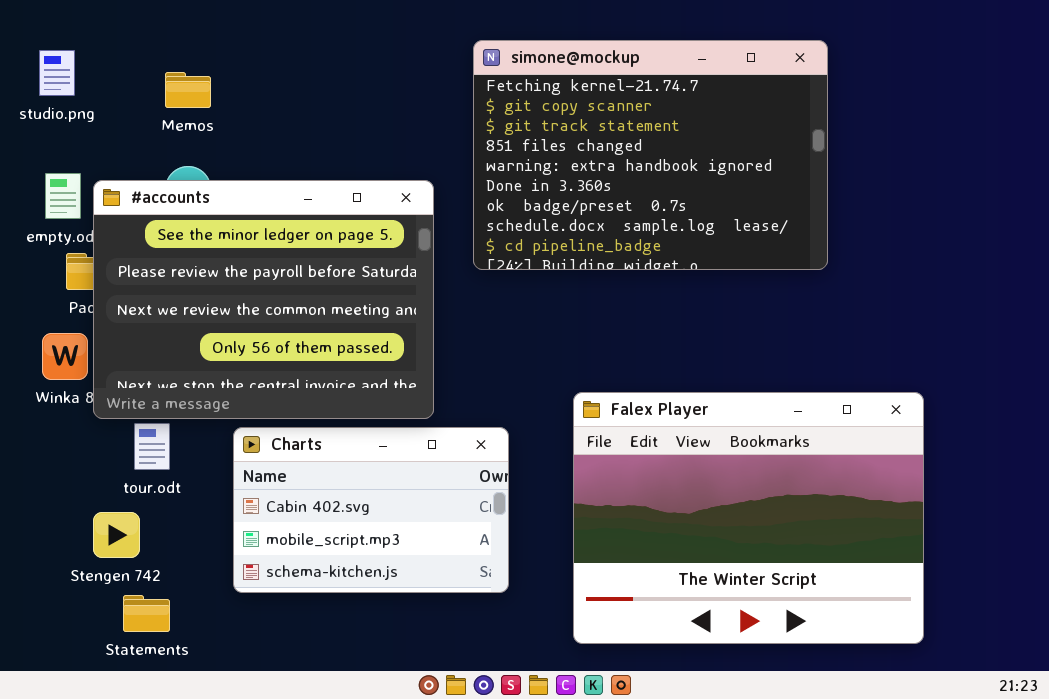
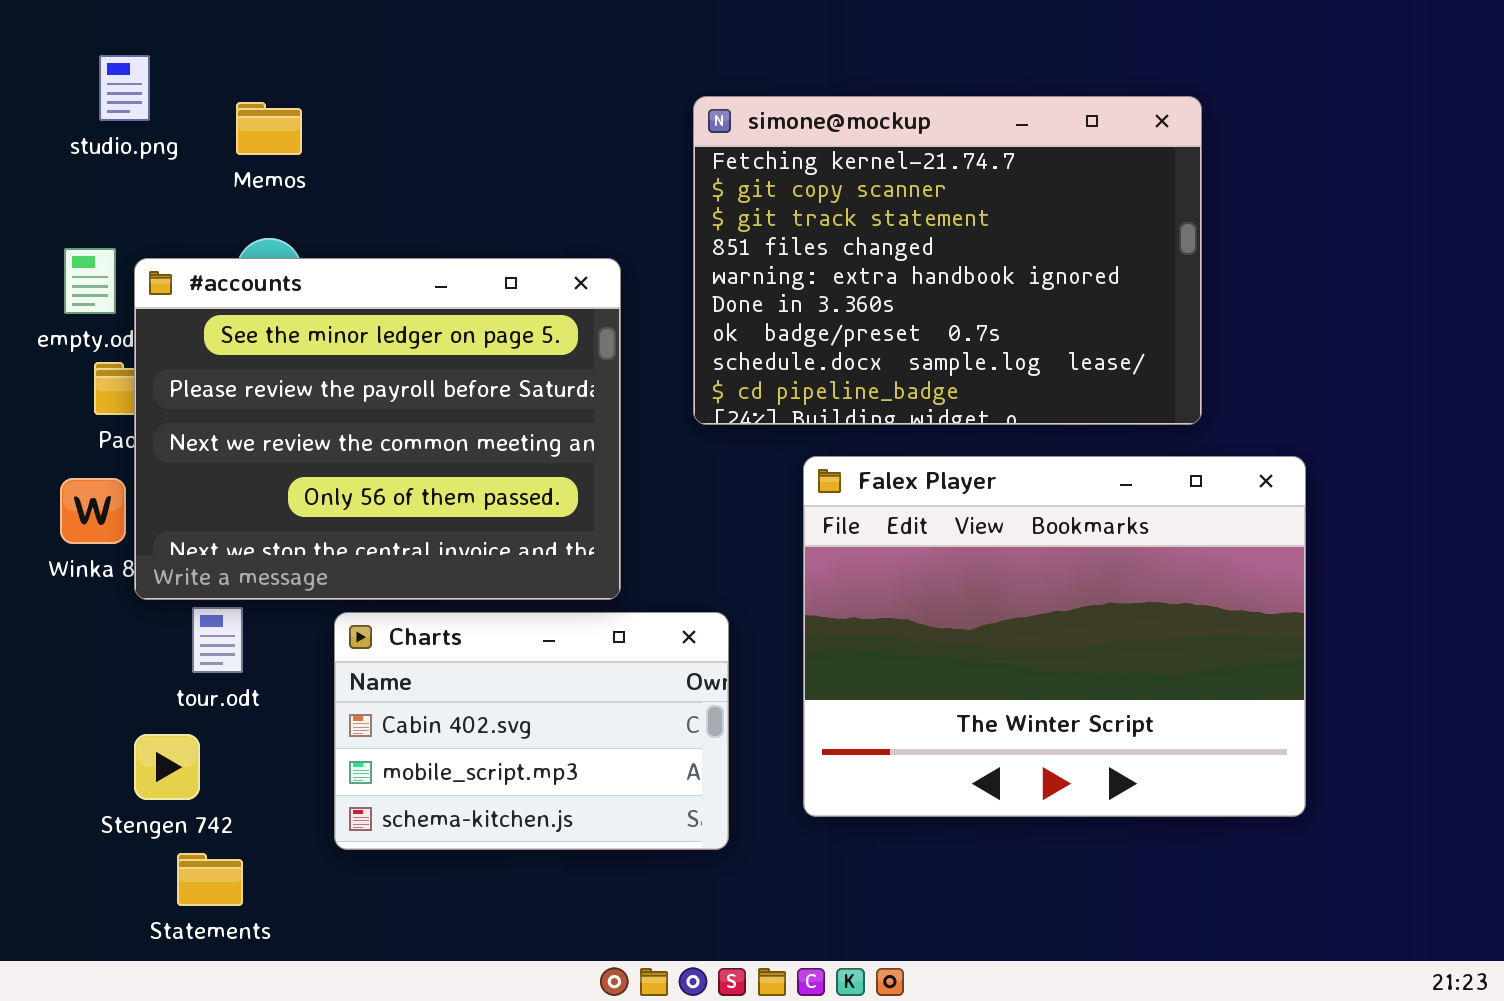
simone@mockup: [473,40,828,270] -> [693,96,1202,425], moved
studio.png: [39,50,75,96] -> [99,55,150,121], moved
Falex Player: [573,392,924,644] -> [803,456,1306,817], moved

